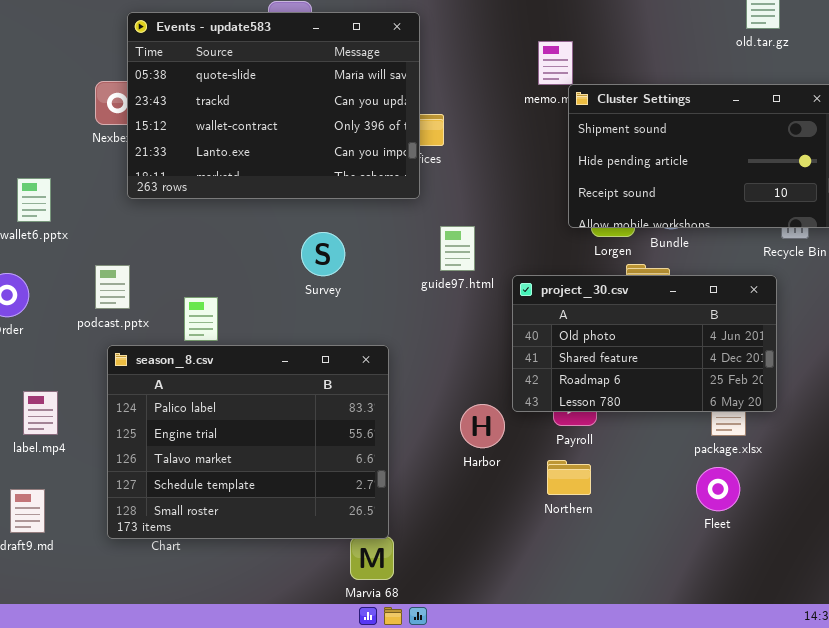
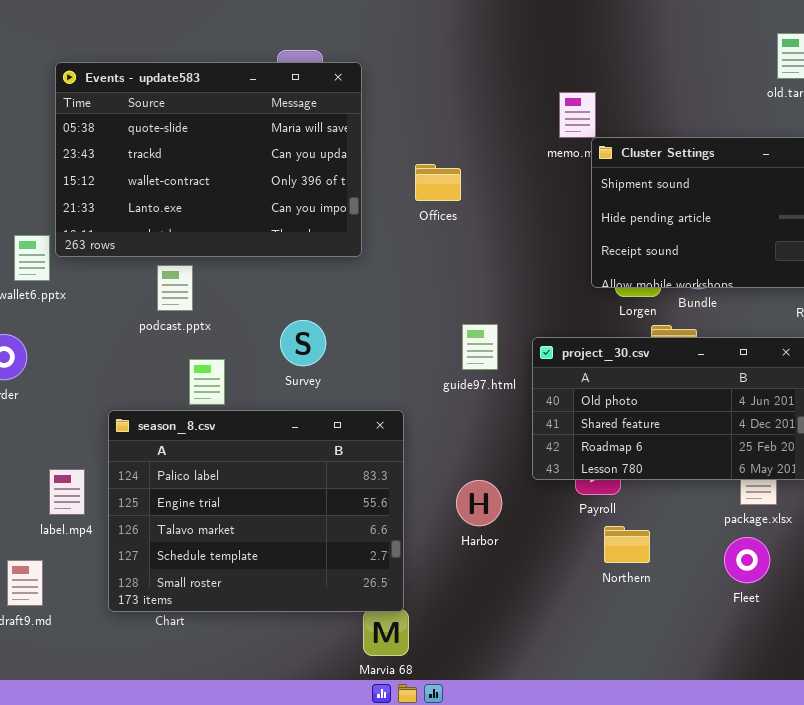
Events - update583: [127,12,420,199] -> [55,62,362,257], moved
guide97.html: [440,226,475,271] -> [462,324,498,370], moved
Survey: [301,232,345,276] -> [280,320,326,366], moved
podcast.pptx: [95,265,130,309] -> [157,265,193,311], moved
label.mp4: [23,391,58,435] -> [49,469,85,515], moved
Harbor: [460,404,505,448] -> [456,480,502,526], moved
Northern: [547,460,591,495] -> [604,526,650,563], moved

